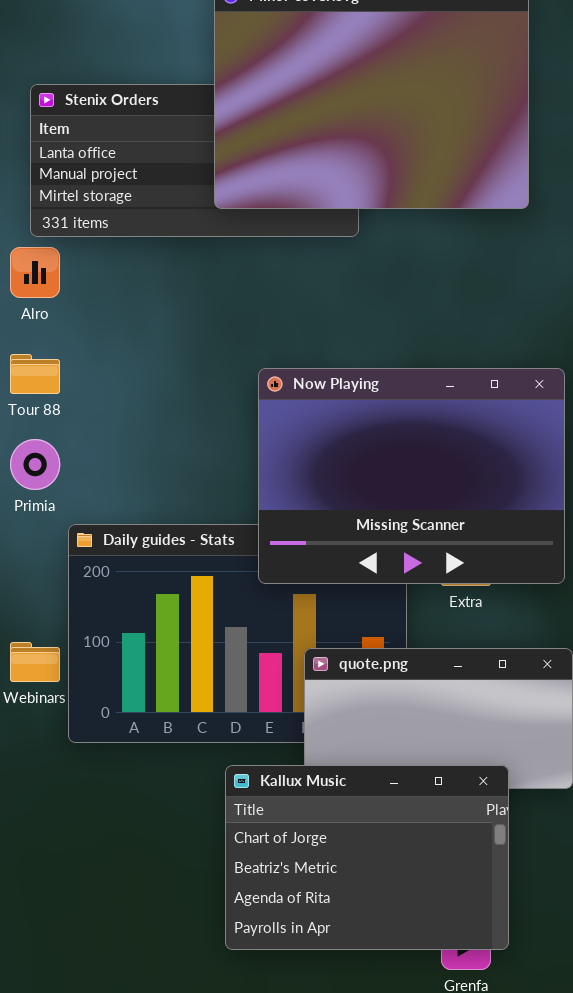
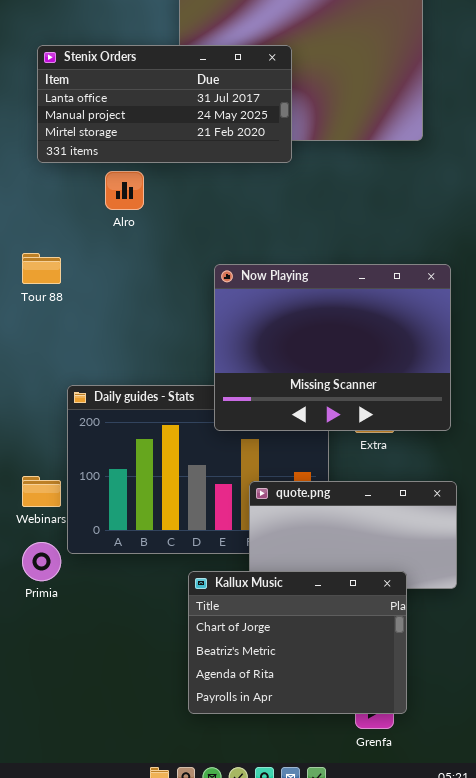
Stenix Orders: [30,84,359,237] -> [37,45,292,163], raised
Alro: [10,247,60,298] -> [105,171,144,210], moved
Primia: [10,439,60,490] -> [22,542,61,581], moved

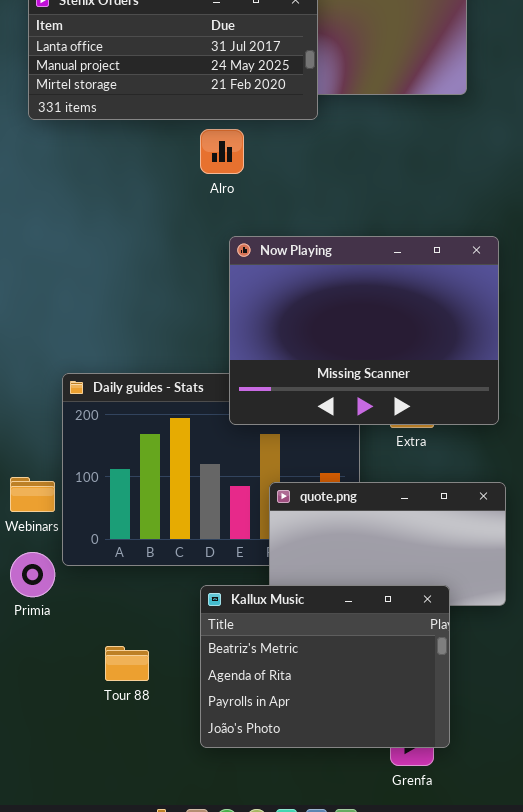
Alro: [105,171,144,210] -> [200,129,244,174], moved
Tour 88: [22,253,61,284] -> [105,646,149,681], moved
Kallux Music: [188,571,407,714] -> [200,585,450,748], scrolled down 1 row

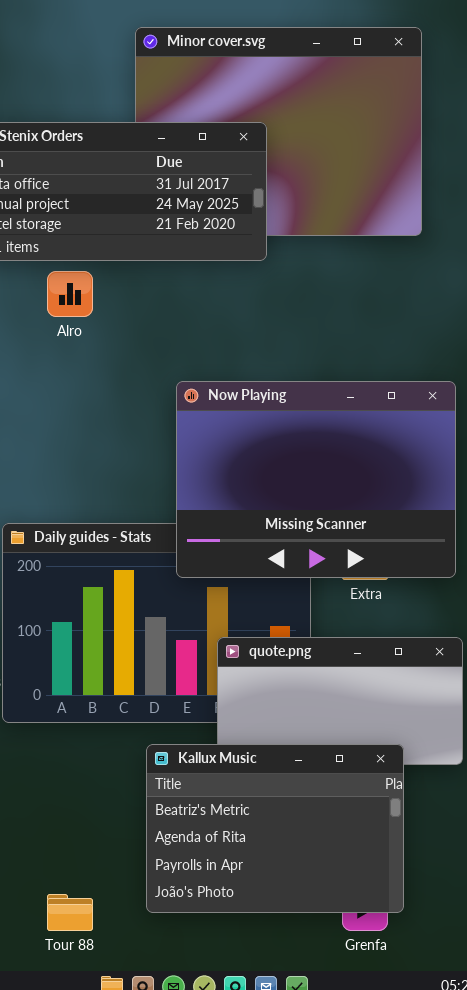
Alro: [200,129,244,174] -> [47,271,93,317], moved
Tour 88: [105,646,149,681] -> [47,894,93,931], moved

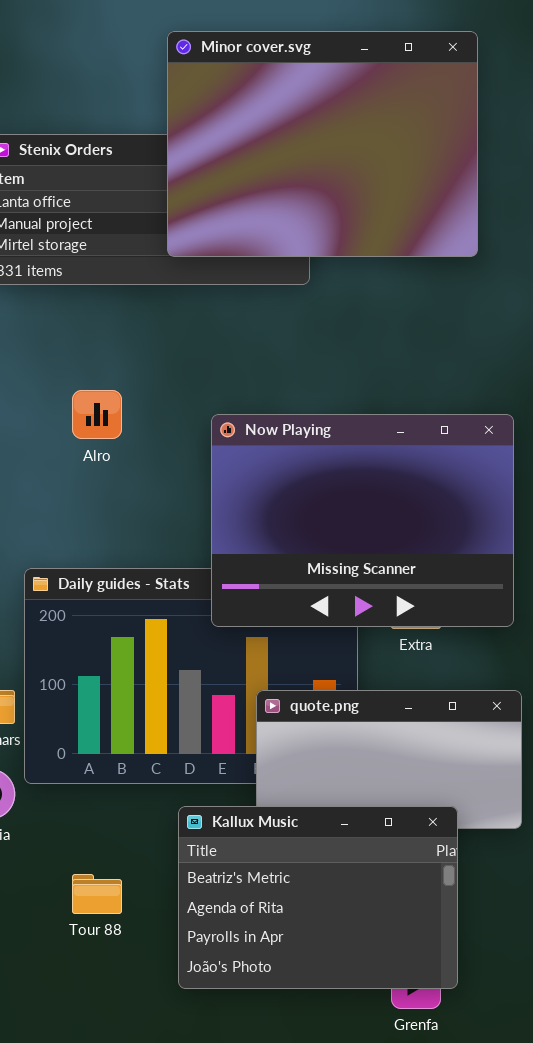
Minor cover.svg: [135,27,422,236] -> [167,31,478,257], raised
Alro: [47,271,93,317] -> [72,390,122,439], moved
Tour 88: [47,894,93,931] -> [72,874,122,914], moved

